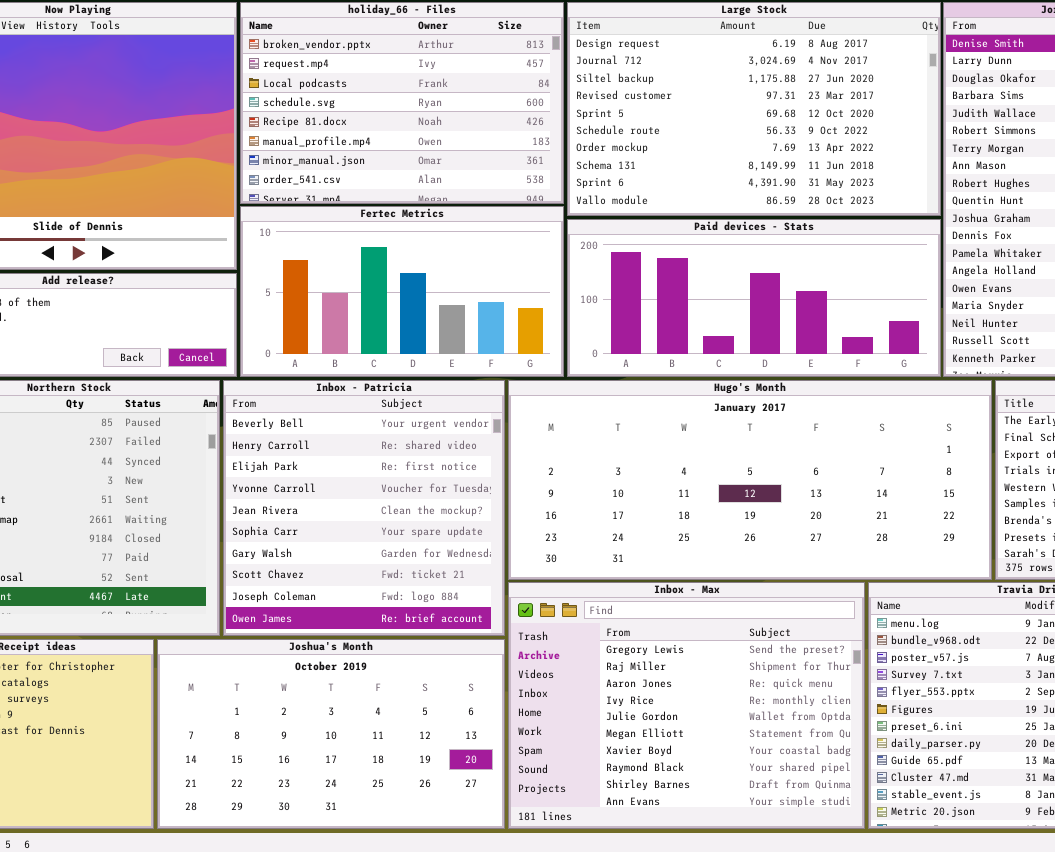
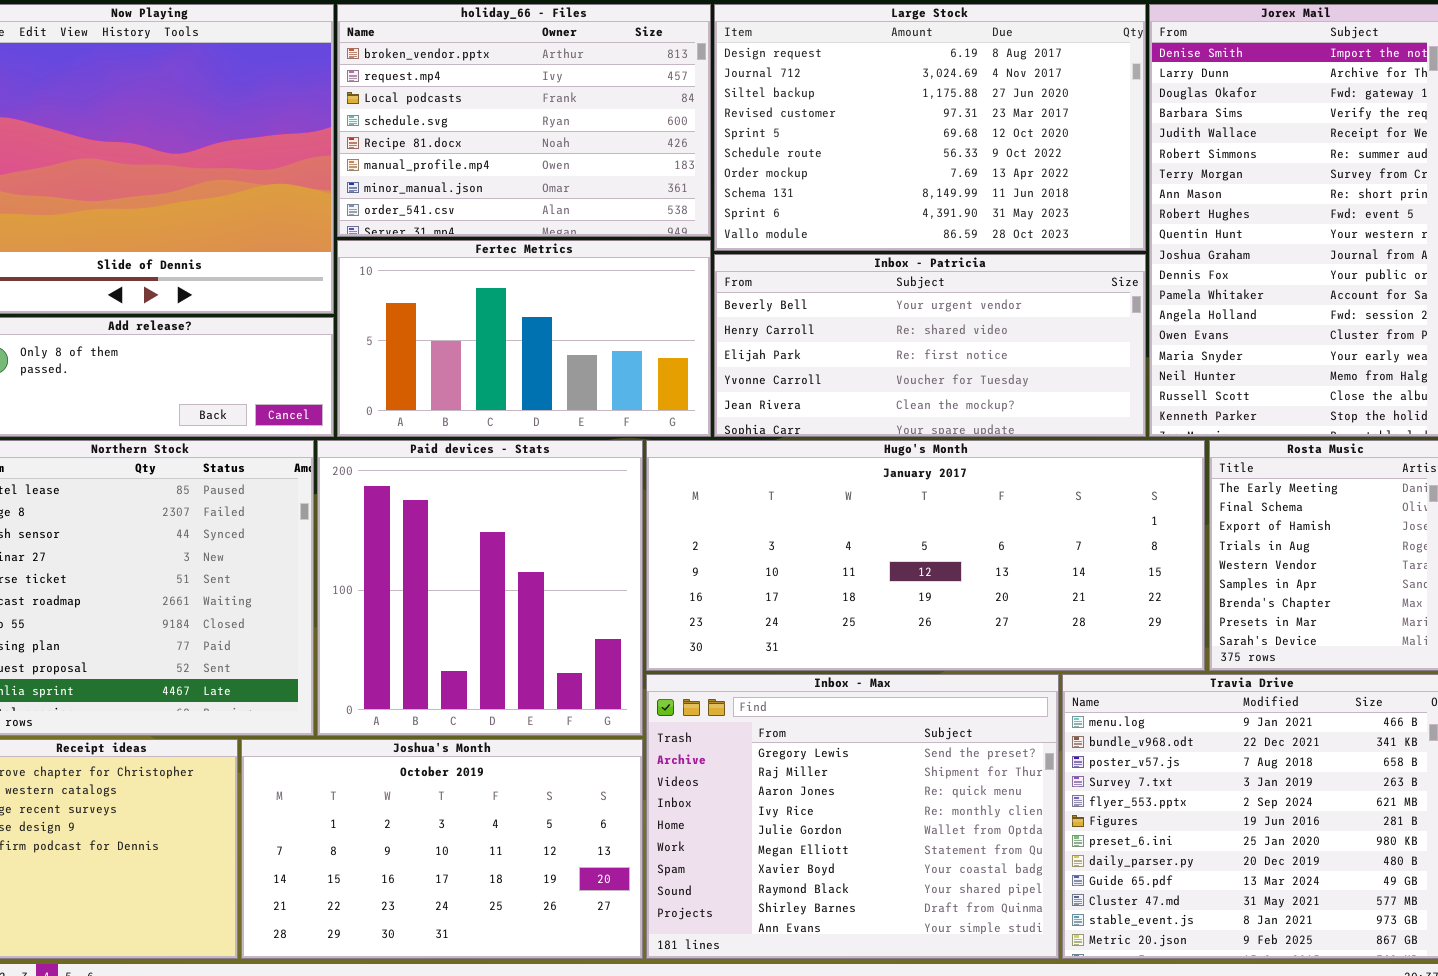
Paid devices - Stats: [567,219,941,377] -> [317,440,643,736], moved, resized
Inbox - Patricia: [223,380,505,636] -> [714,254,1146,437], moved, resized

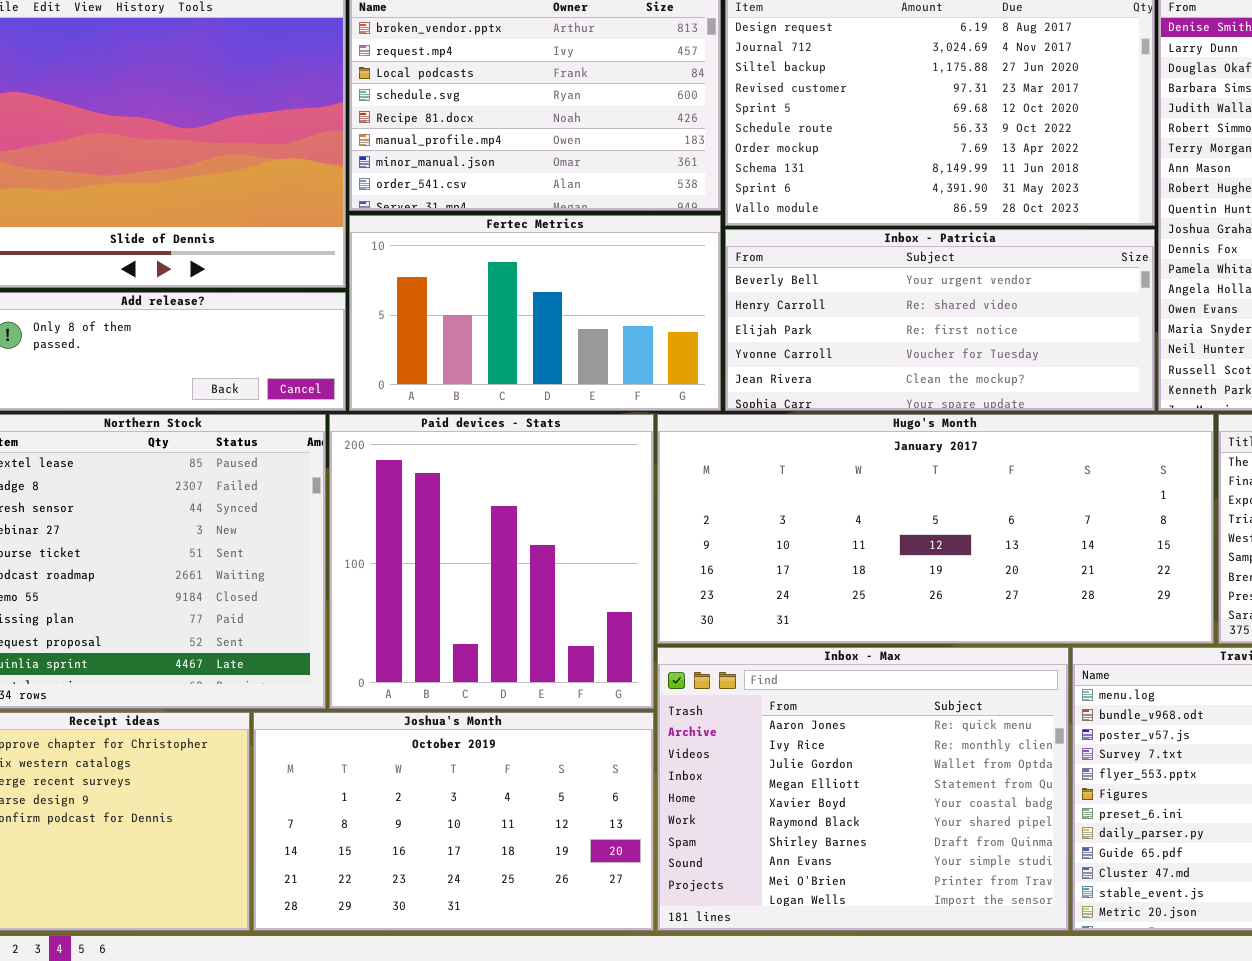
Inbox - Max: [646,674,1059,959] -> [657,647,1069,931], scrolled down 2 rows

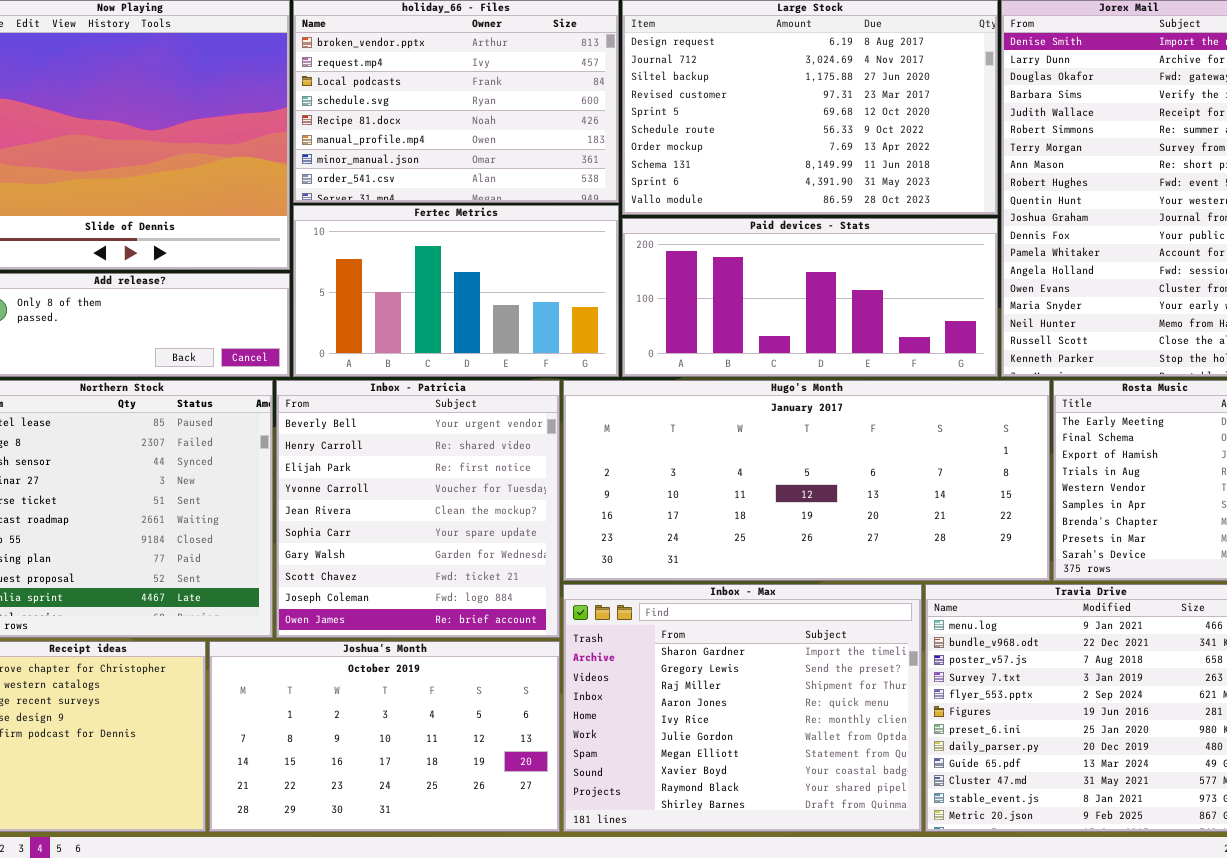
Inbox - Patricia: [725,229,1155,411] -> [276,380,560,638], moved, resized
Paid devices - Stats: [329,414,654,709] -> [622,218,998,377], moved, resized
Inbox - Max: [657,647,1069,931] -> [563,584,922,832], scrolled up 3 rows

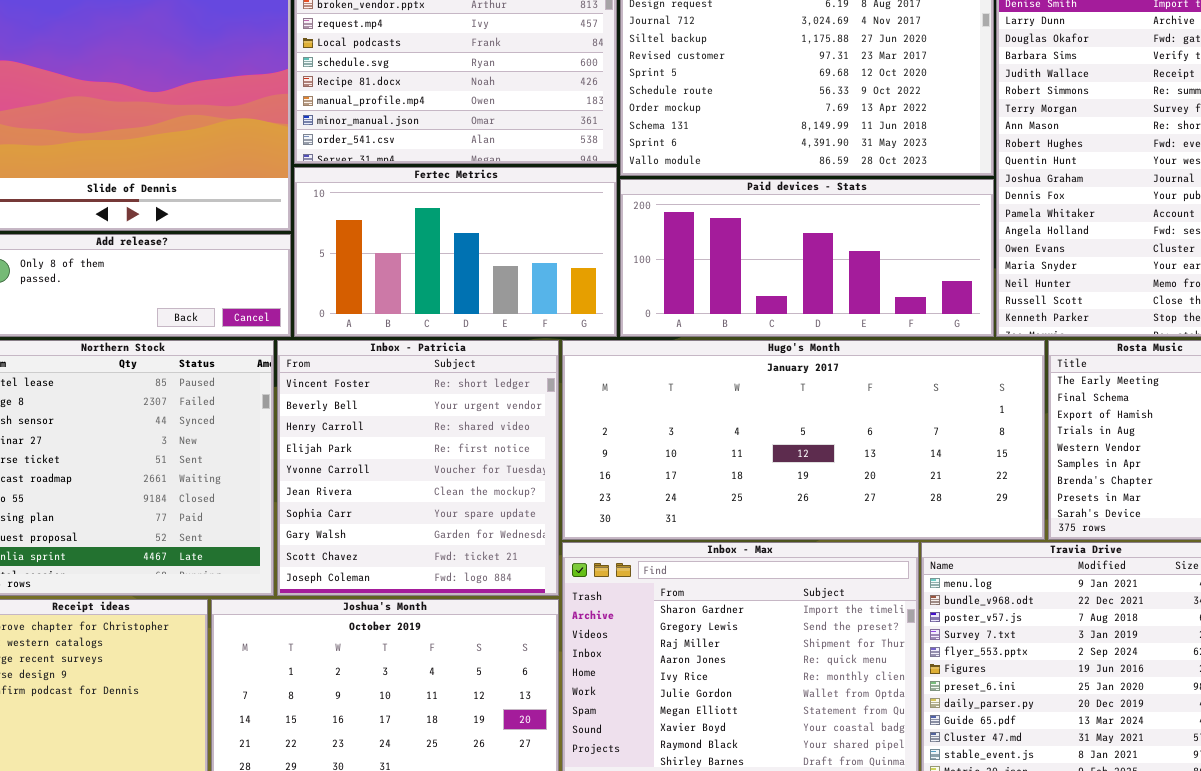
Inbox - Patricia: [276,380,560,638] -> [277,340,559,596], scrolled up 1 row

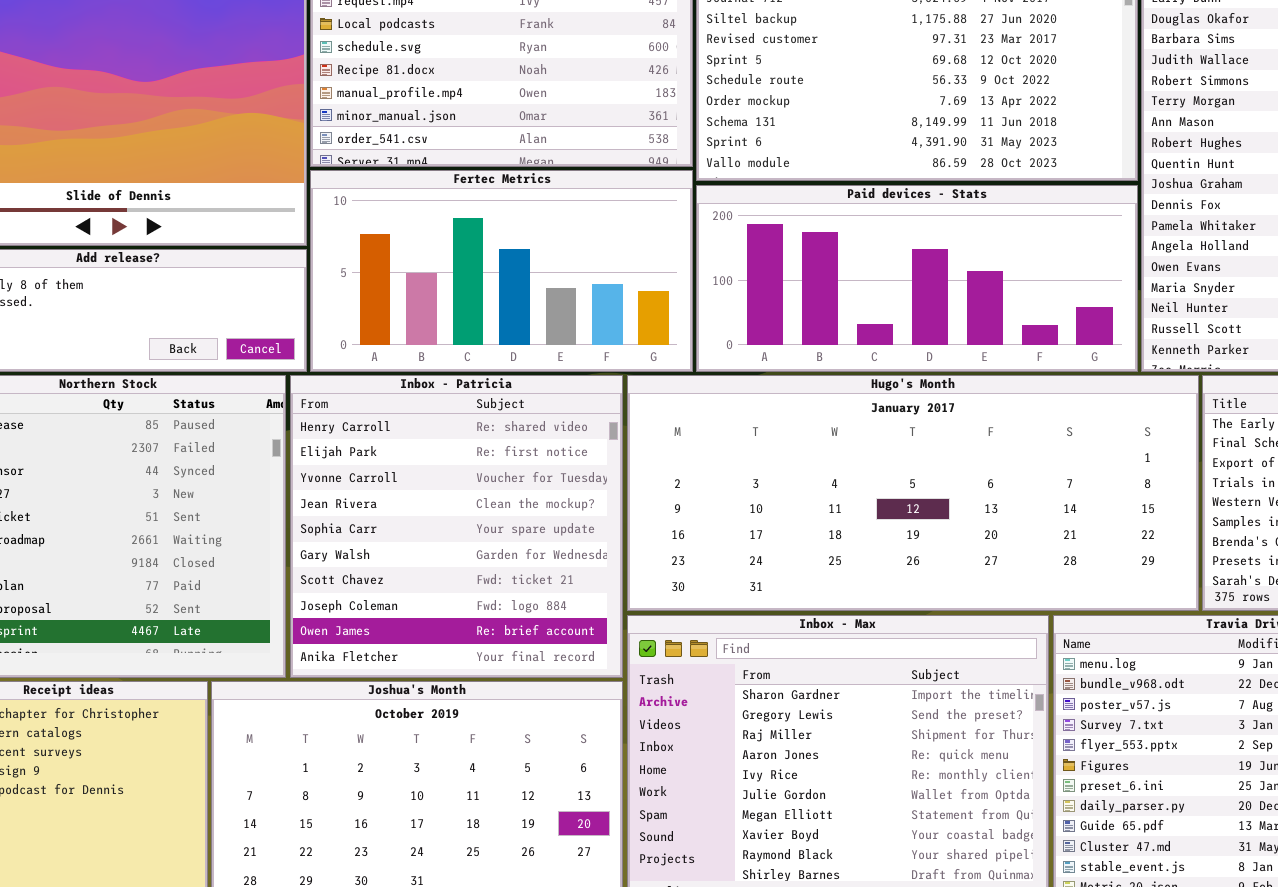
Inbox - Patricia: [277,340,559,596] -> [290,375,623,678], scrolled down 2 rows

